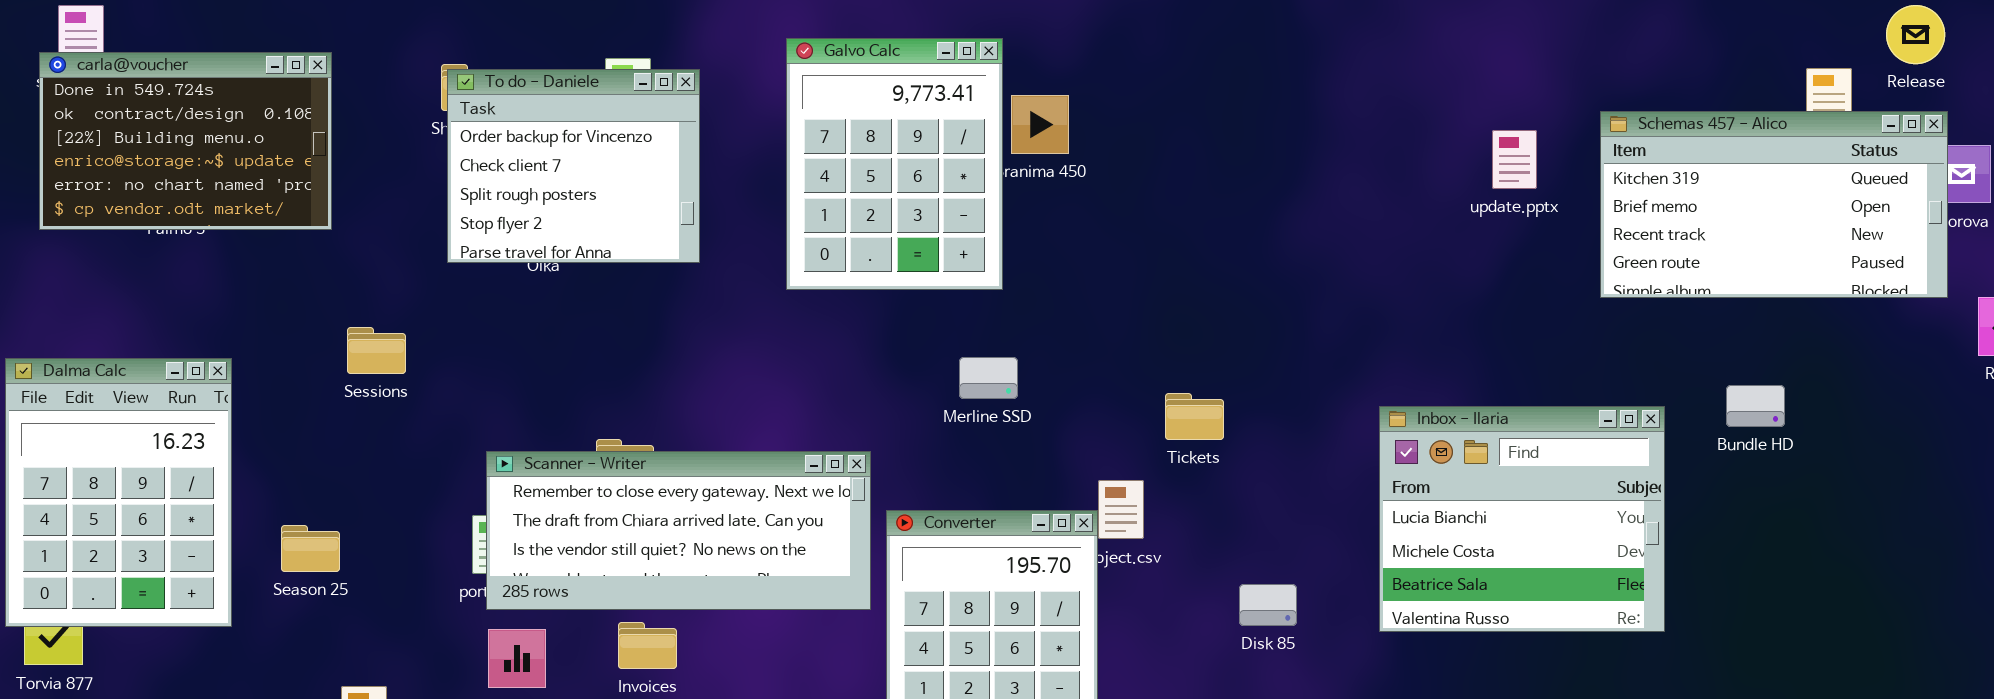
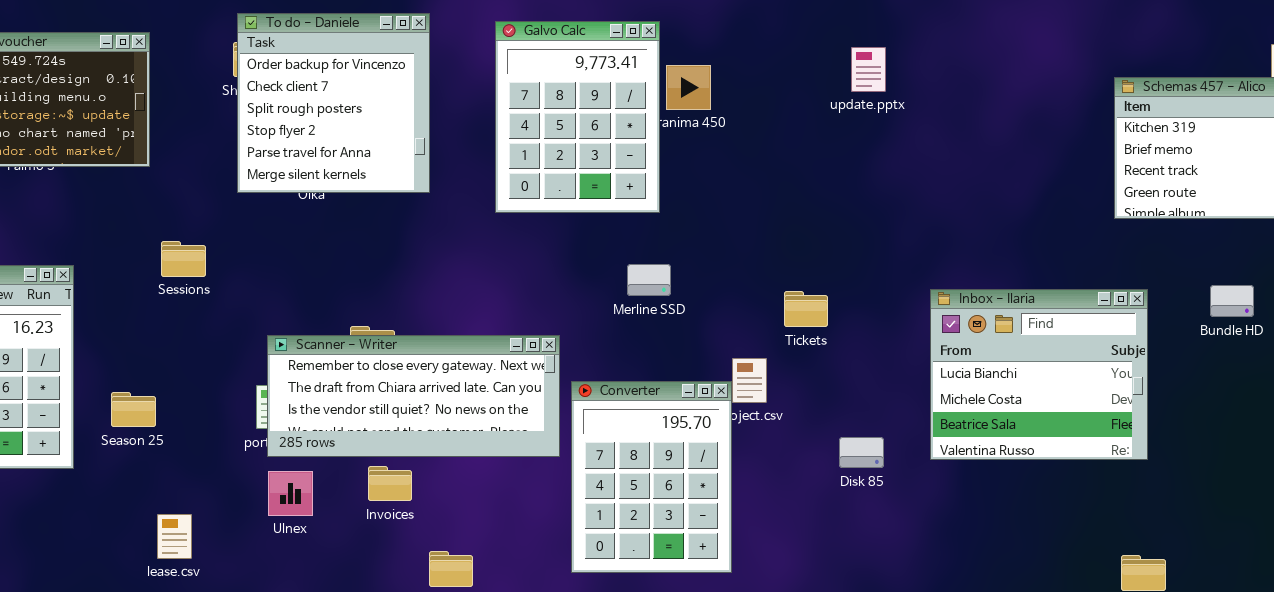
To do - Daniele: [447,69,700,263] -> [237,13,430,193], resized
update.pptx: [1492,130,1537,189] -> [851,47,886,92], moved
Inbox - Ilaria: [1379,406,1665,632] -> [930,289,1148,460], moved

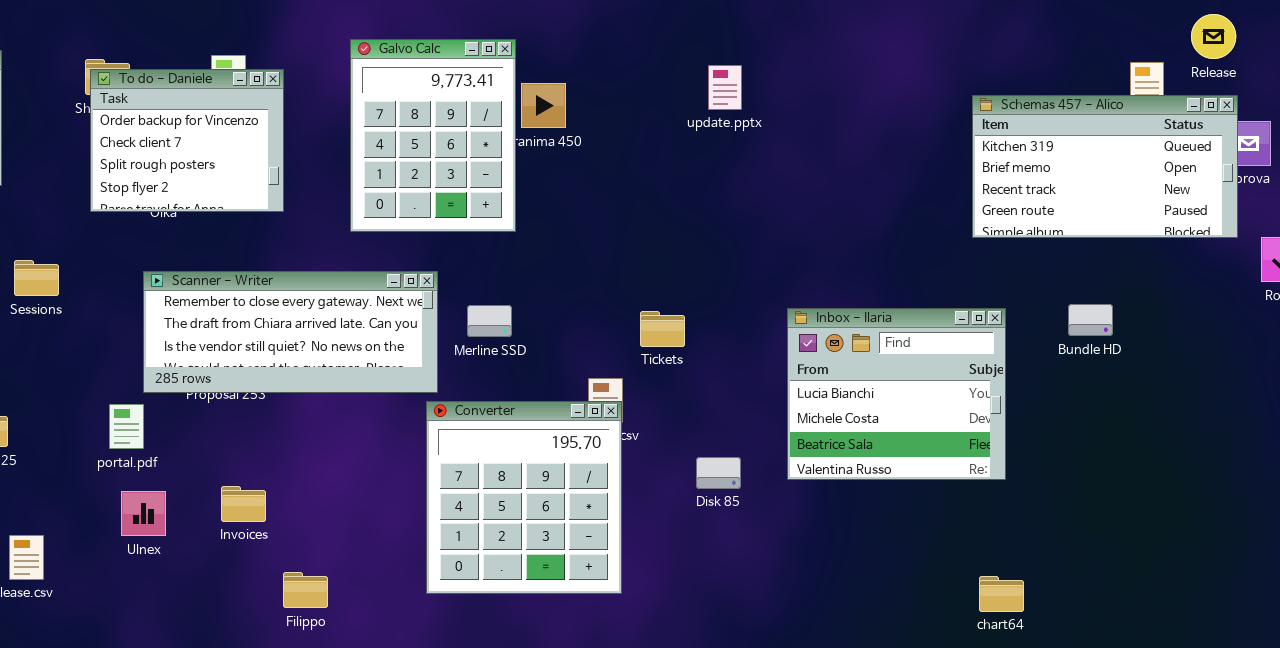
To do - Daniele: [237,13,430,193] -> [90,69,284,212], resized
Merline SSD: [627,264,671,296] -> [467,305,512,337], moved
Scanner - Writer: [267,335,560,457] -> [143,271,438,393], moved
Converter: [571,381,732,573] -> [426,401,622,594], resized

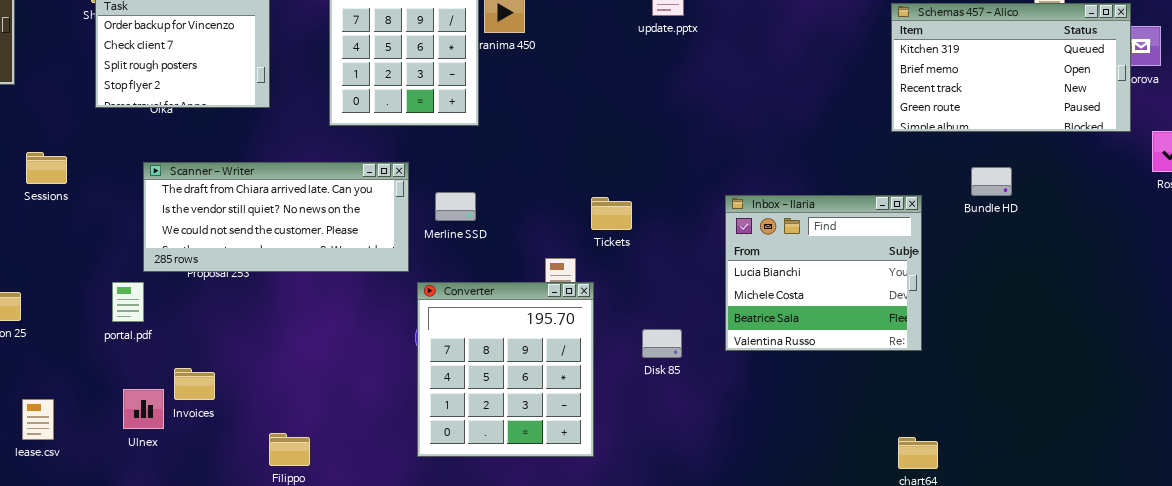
Scanner - Writer: [143,271,438,393] -> [143,162,409,272], scrolled down 1 row
Bundle HD: [1068,304,1113,336] -> [971,167,1012,196], moved
Converter: [426,401,622,594] -> [417,282,594,457], moved
Invoices: [221,486,266,522] -> [174,368,215,400], moved
Ulnex: [121,491,166,536] -> [123,389,164,429], moved

